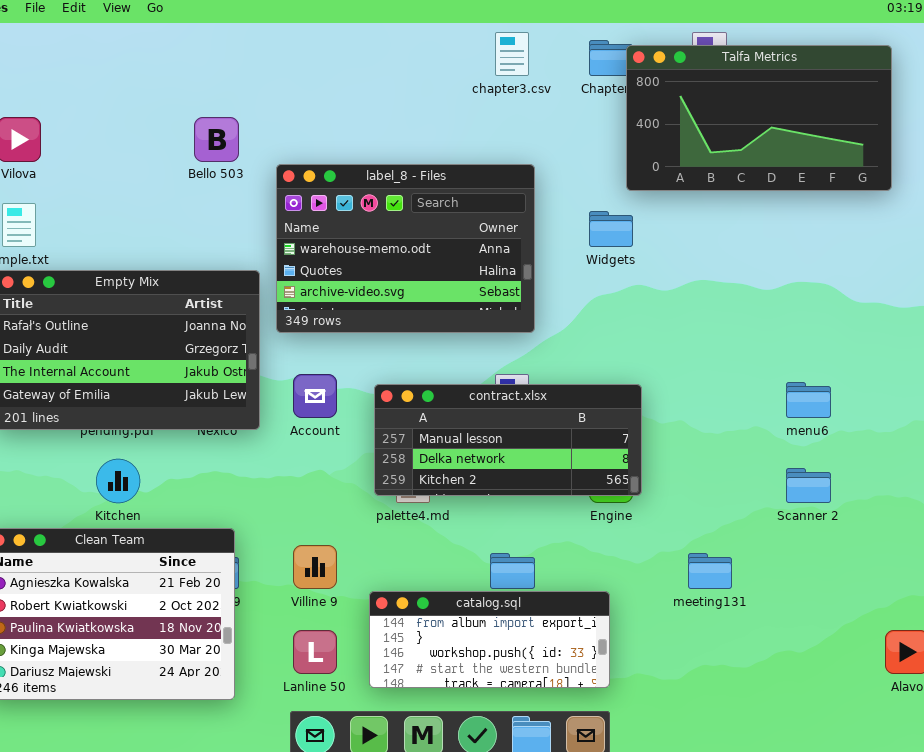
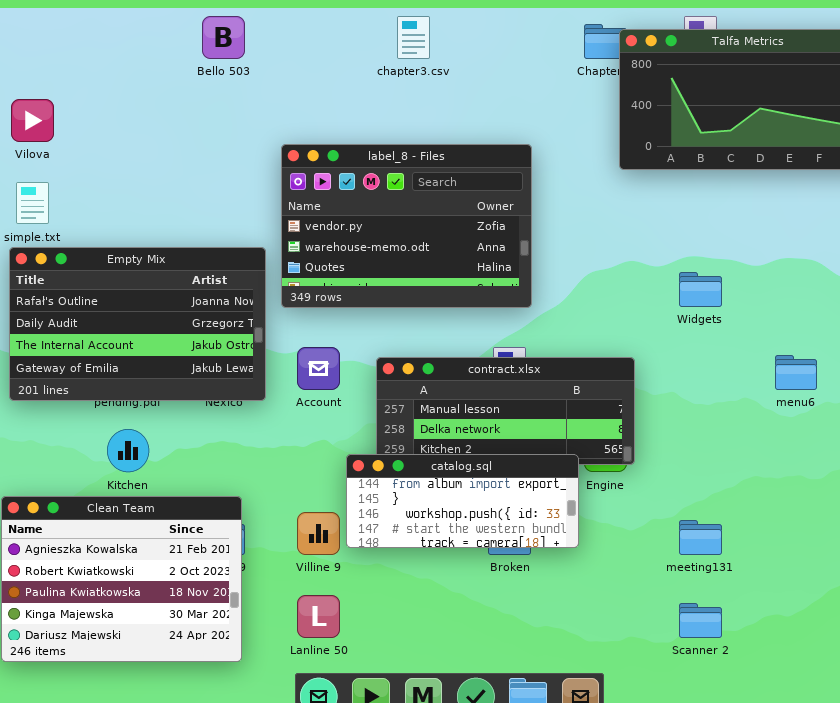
chapter3.csv: [495,32,529,76] -> [397,16,430,59], moved
Bello 503: [194,117,239,162] -> [202,16,245,59], moved
label_8 - Files: [276,164,535,333] -> [281,144,532,308], scrolled up 1 row
Widgets: [589,211,633,247] -> [679,272,722,307], moved
Scanner 2: [786,468,831,503] -> [679,603,722,638], moved
catalog.sql: [369,591,610,688] -> [346,454,579,548], moved

